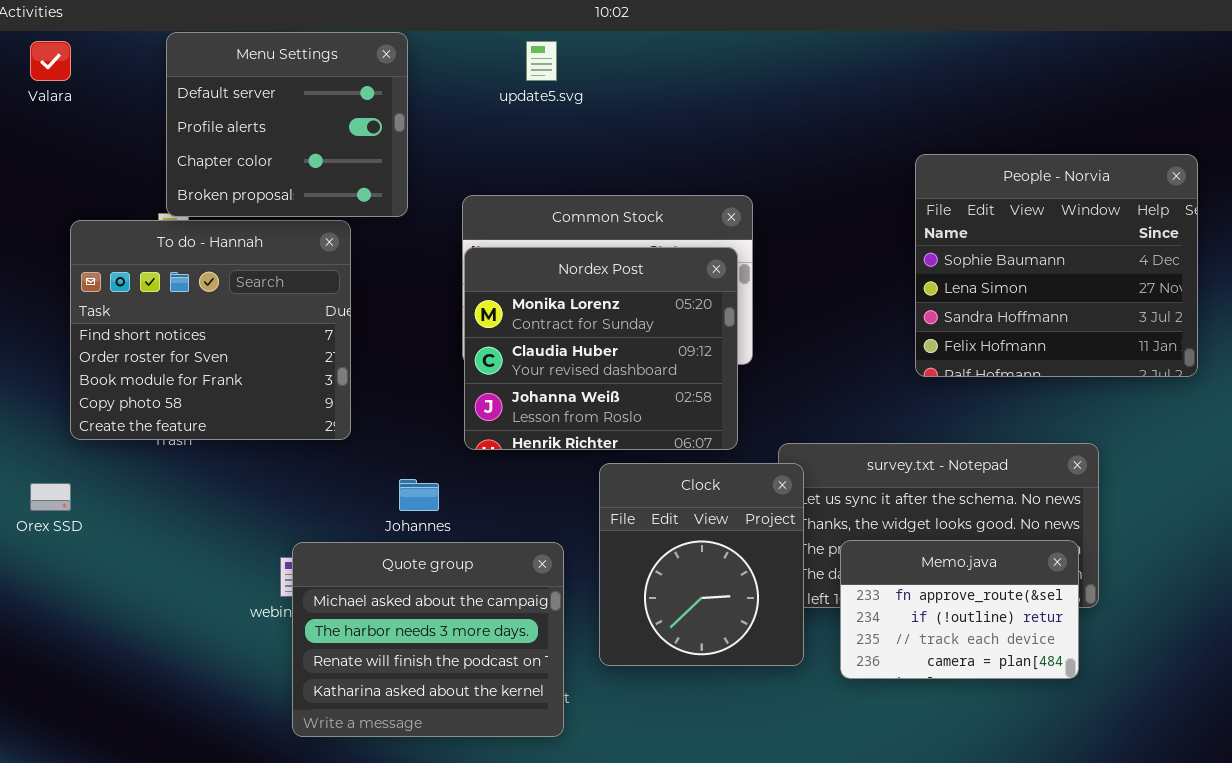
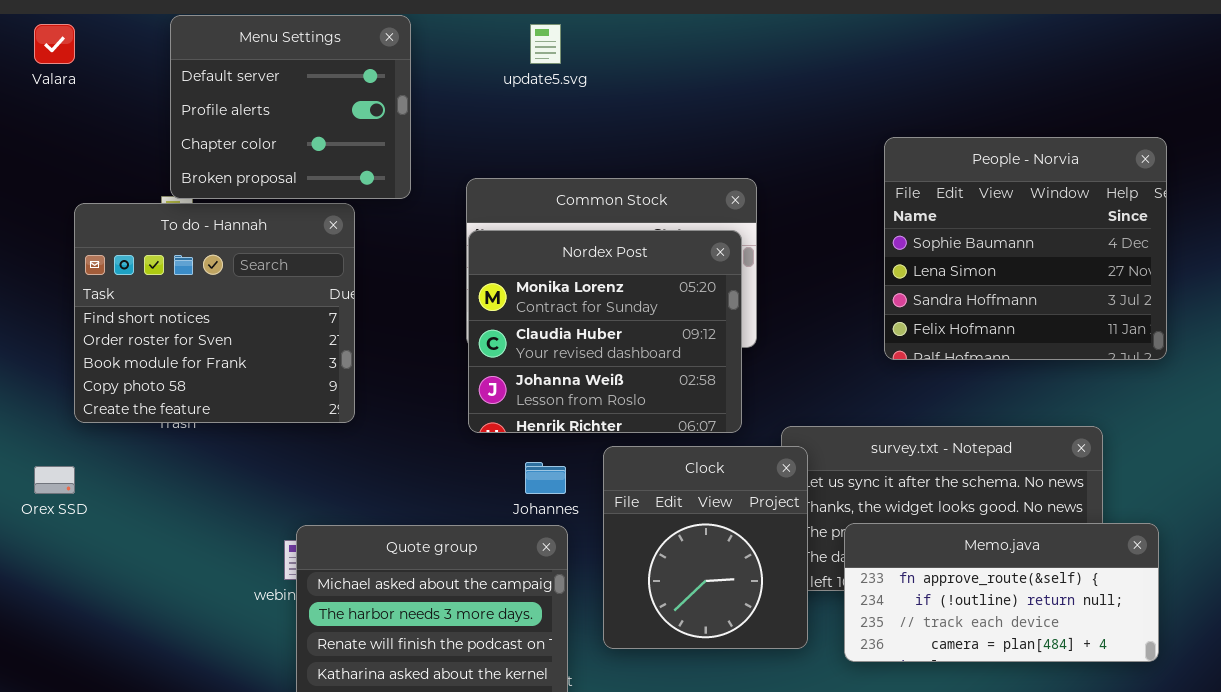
People - Norvia: [915,154,1198,377] -> [884,137,1167,360], moved
Johannes: [399,479,439,511] -> [525,462,566,494], moved
Memo.java: [840,540,1079,679] -> [844,523,1159,662], resized

